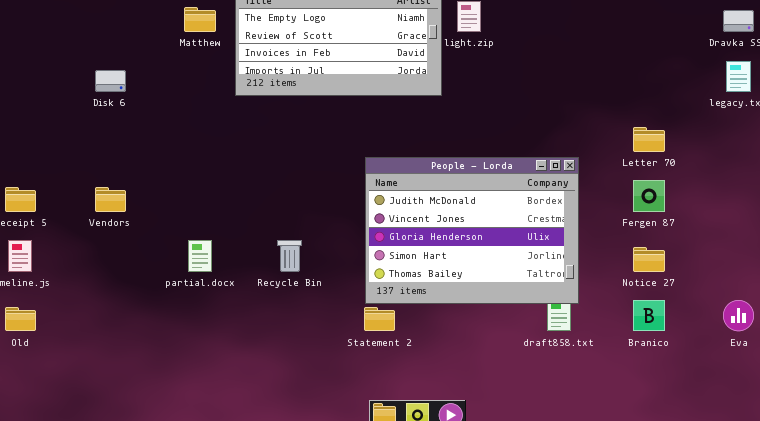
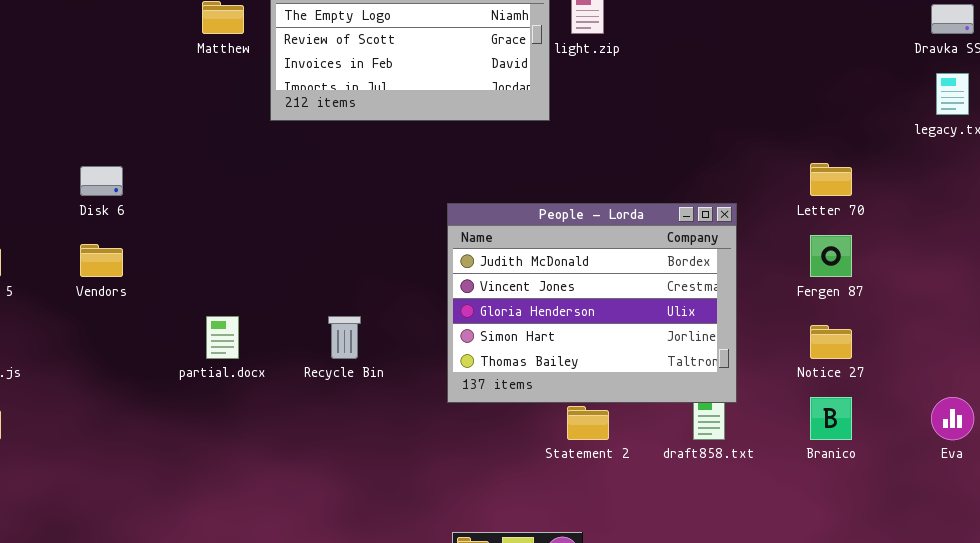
Disk 6: [95,70,126,92] -> [80,166,123,196], moved
Statement 2: [364,307,395,331] -> [567,406,609,440], moved

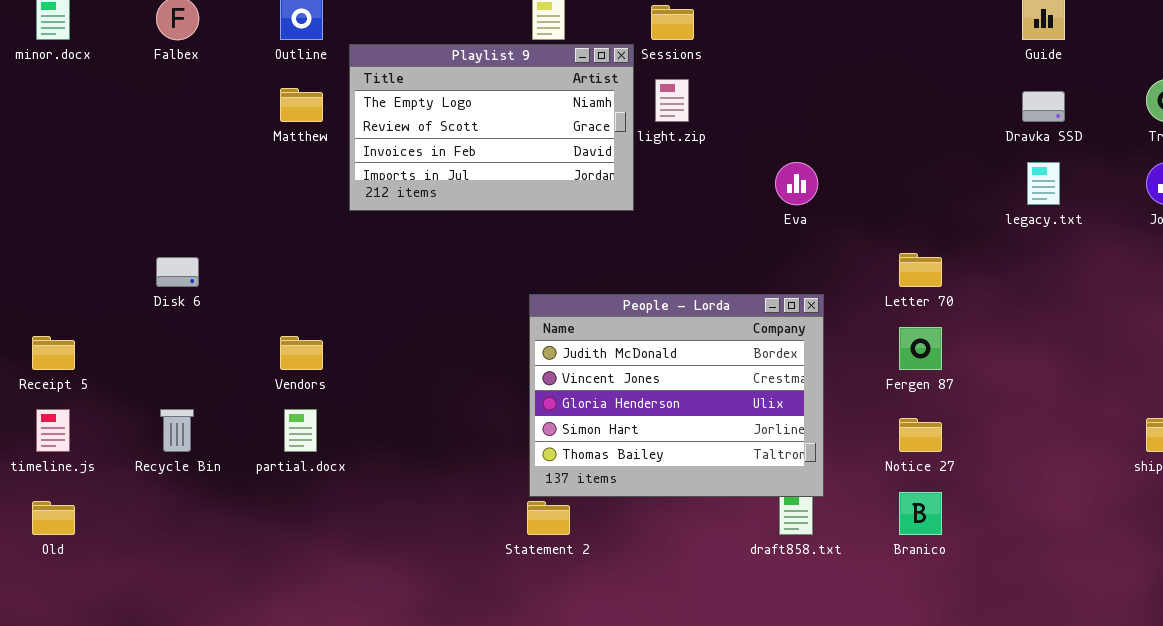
Vendors: [80,244,123,277] -> [280,336,323,370], moved
Recycle Bin: [328,316,361,359] -> [160,409,194,452], moved
Eva: [931,397,974,440] -> [775,162,818,205], moved
Statement 2: [567,406,609,440] -> [527,501,570,535], moved

